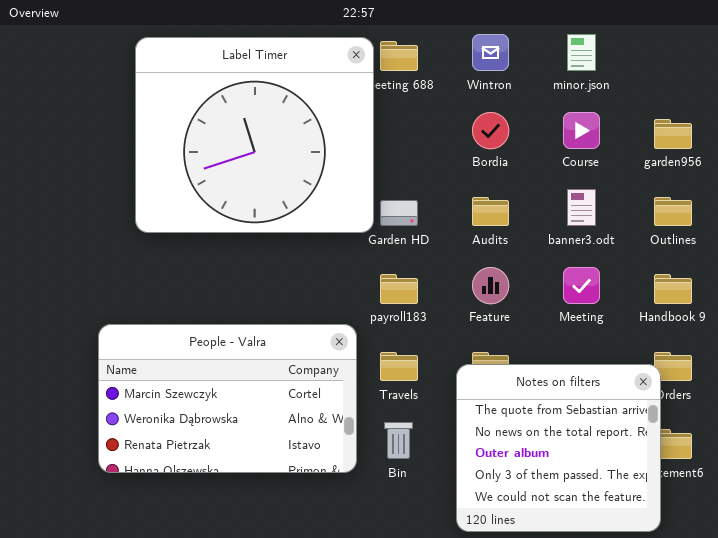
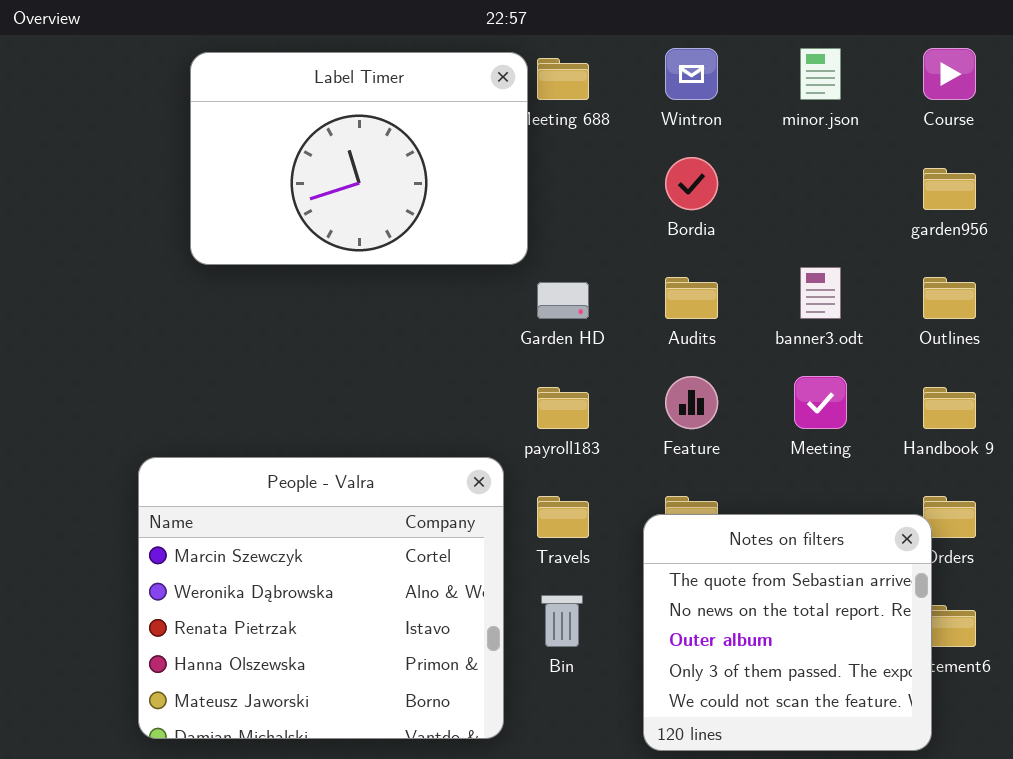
Label Timer: [135,37,374,233] -> [190,52,528,265], resized
Course: [563,112,600,149] -> [923,48,976,100], moved
People - Valra: [98,324,357,473] -> [138,457,504,739], resized

